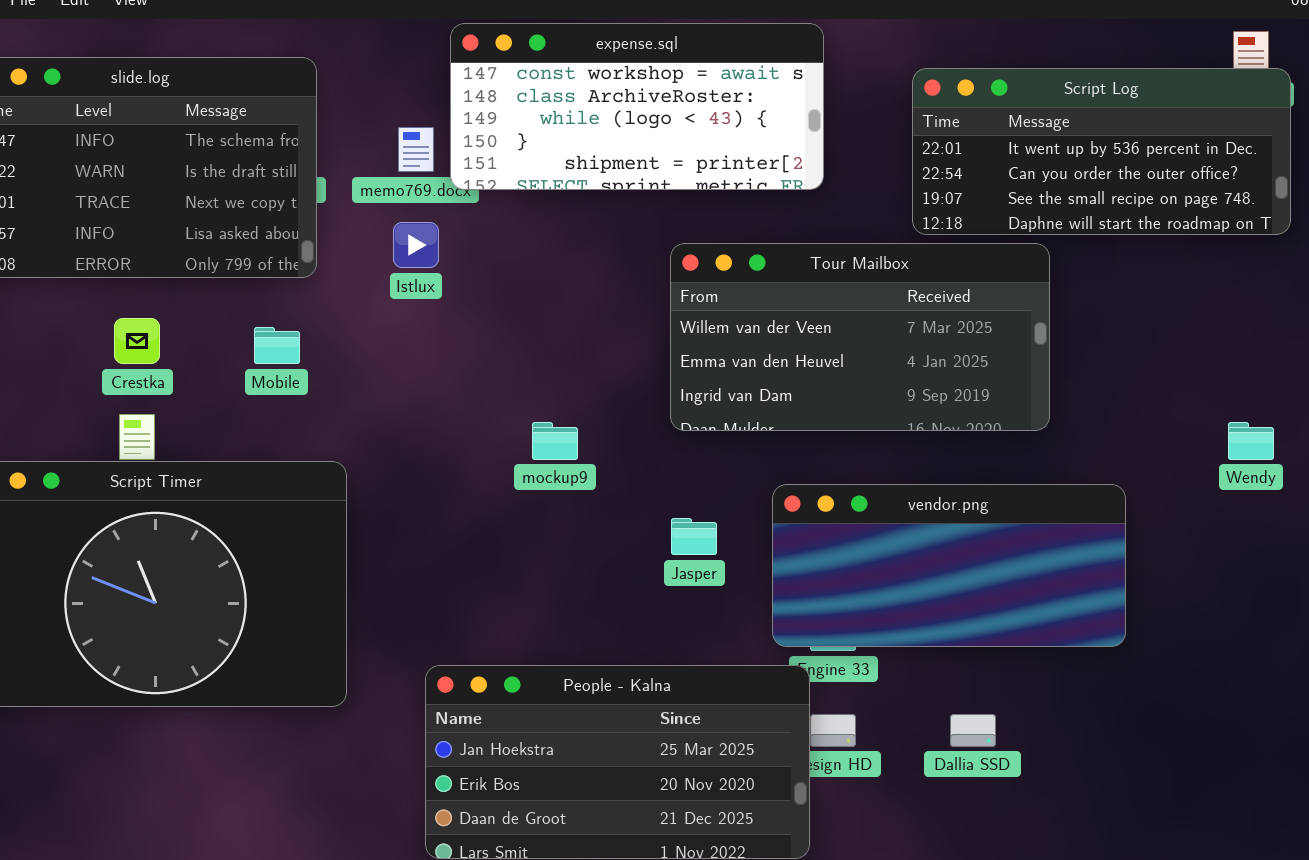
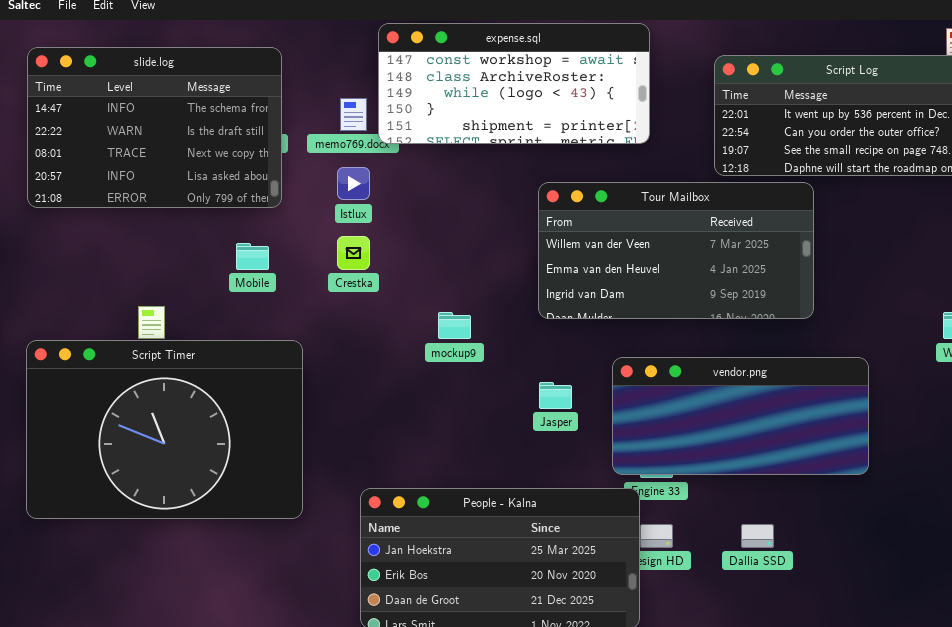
Crestka: [114,318,160,364] -> [337,236,370,270], moved

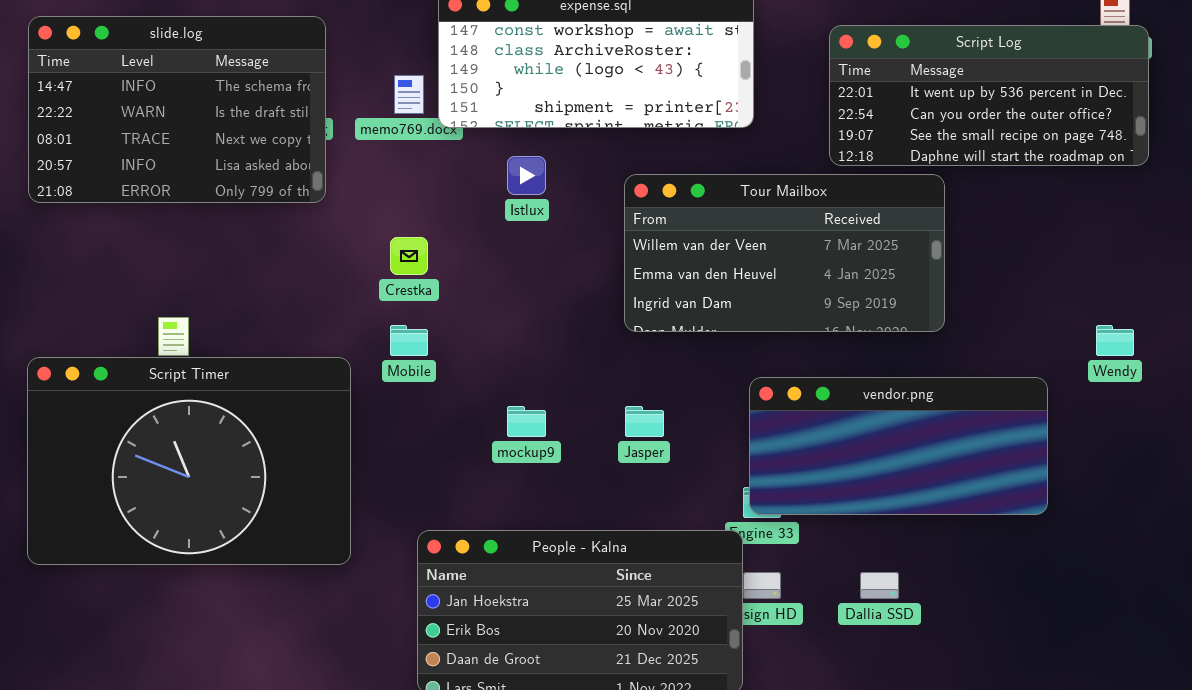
Istlux: [337,167,370,200] -> [507,156,546,195], moved
Mobile: [236,243,269,270] -> [390,325,428,356], moved
mockup9: [438,312,471,339] -> [507,406,546,437], moved
vendor.png: [612,357,869,475] -> [749,377,1048,515], moved

